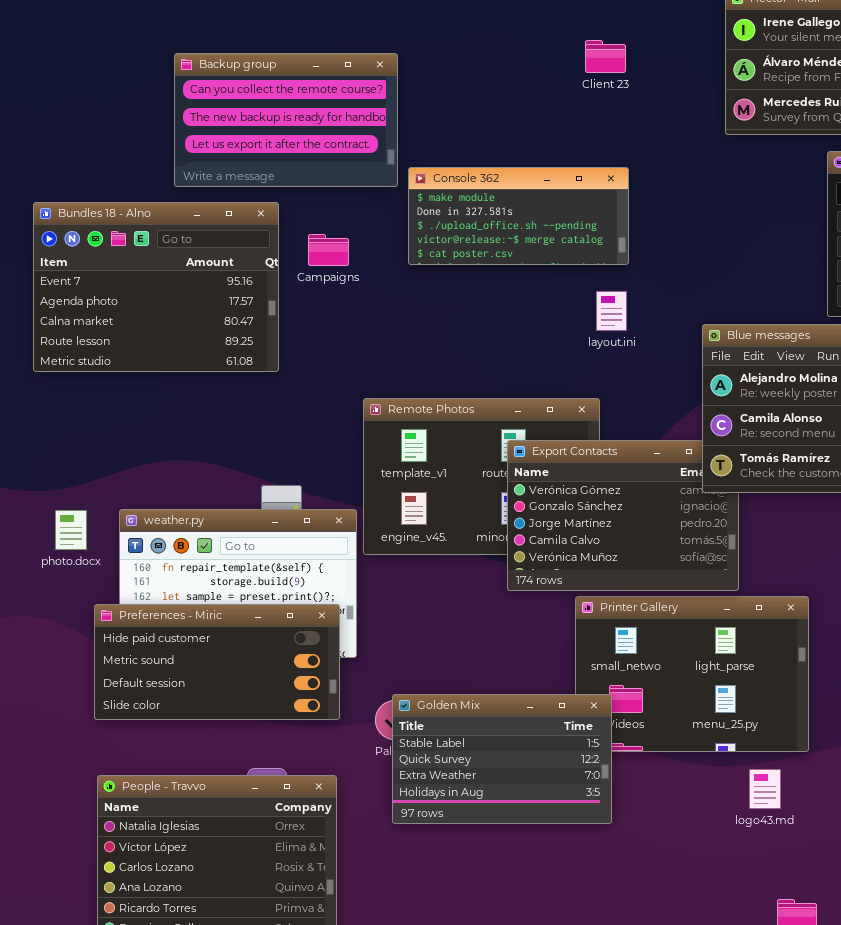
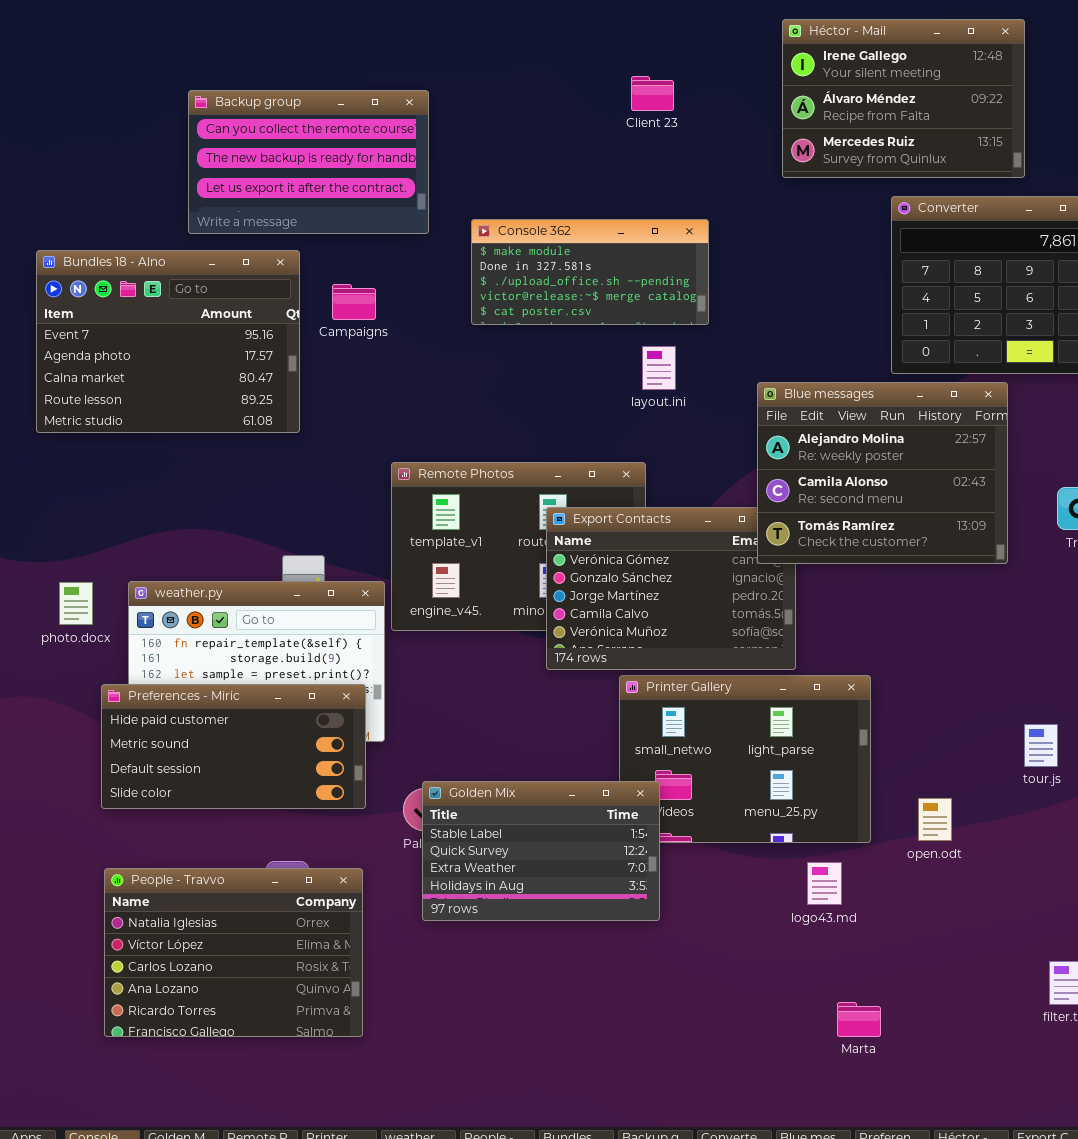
Console 362: [408,167,629,265] -> [471,219,709,325], moved

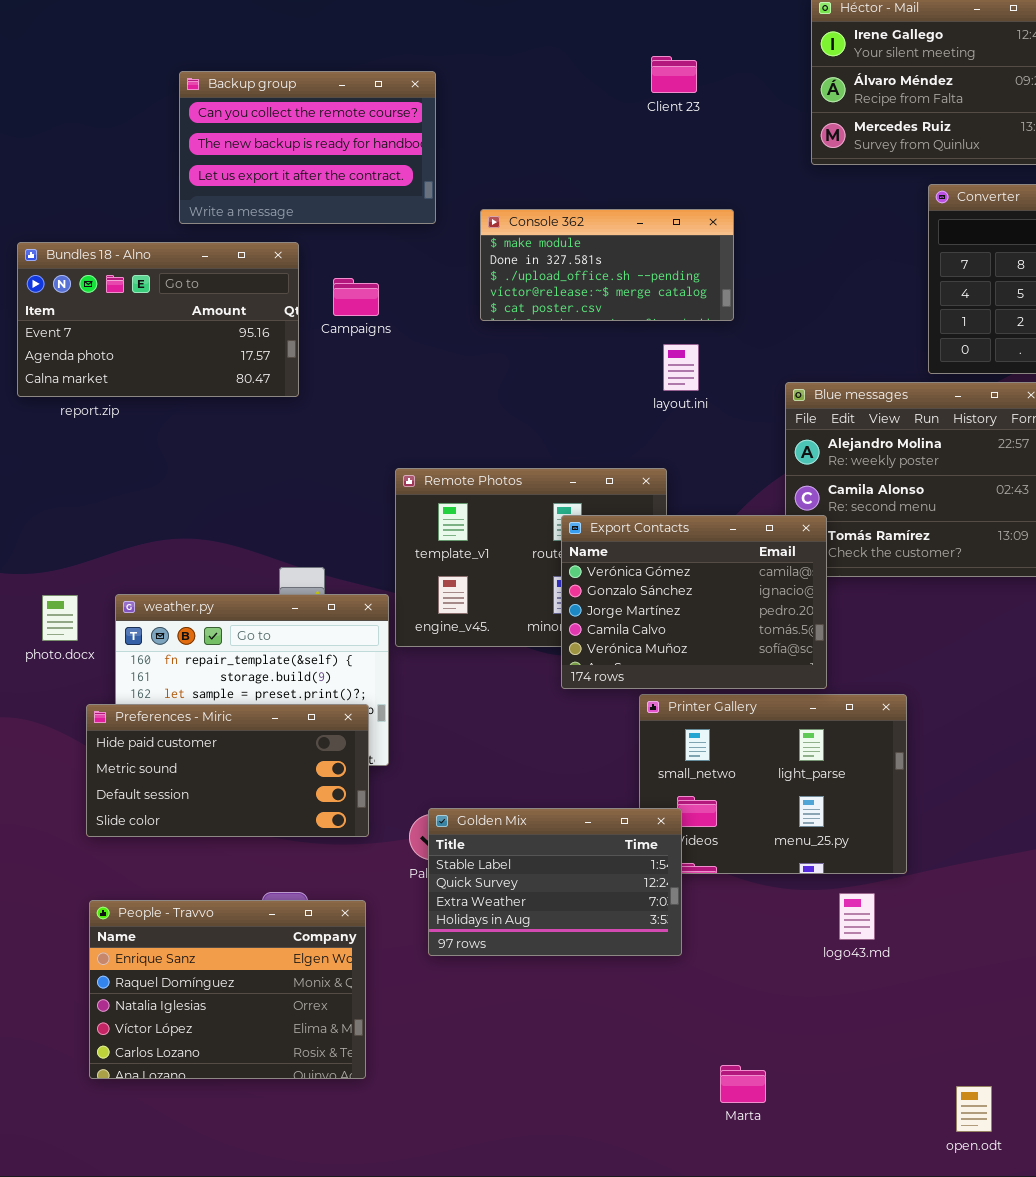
Bundles 18 - Alno: [36,250,300,433] -> [17,242,299,397], resized
Export Contacts: [546,507,796,670] -> [561,515,827,689], raised
open.odt: [918,798,952,841] -> [956,1086,992,1132], moved
People - Travvo: [104,868,363,1037] -> [89,900,366,1079], scrolled up 2 rows
Marta: [837,1002,881,1037] -> [720,1065,766,1103], moved

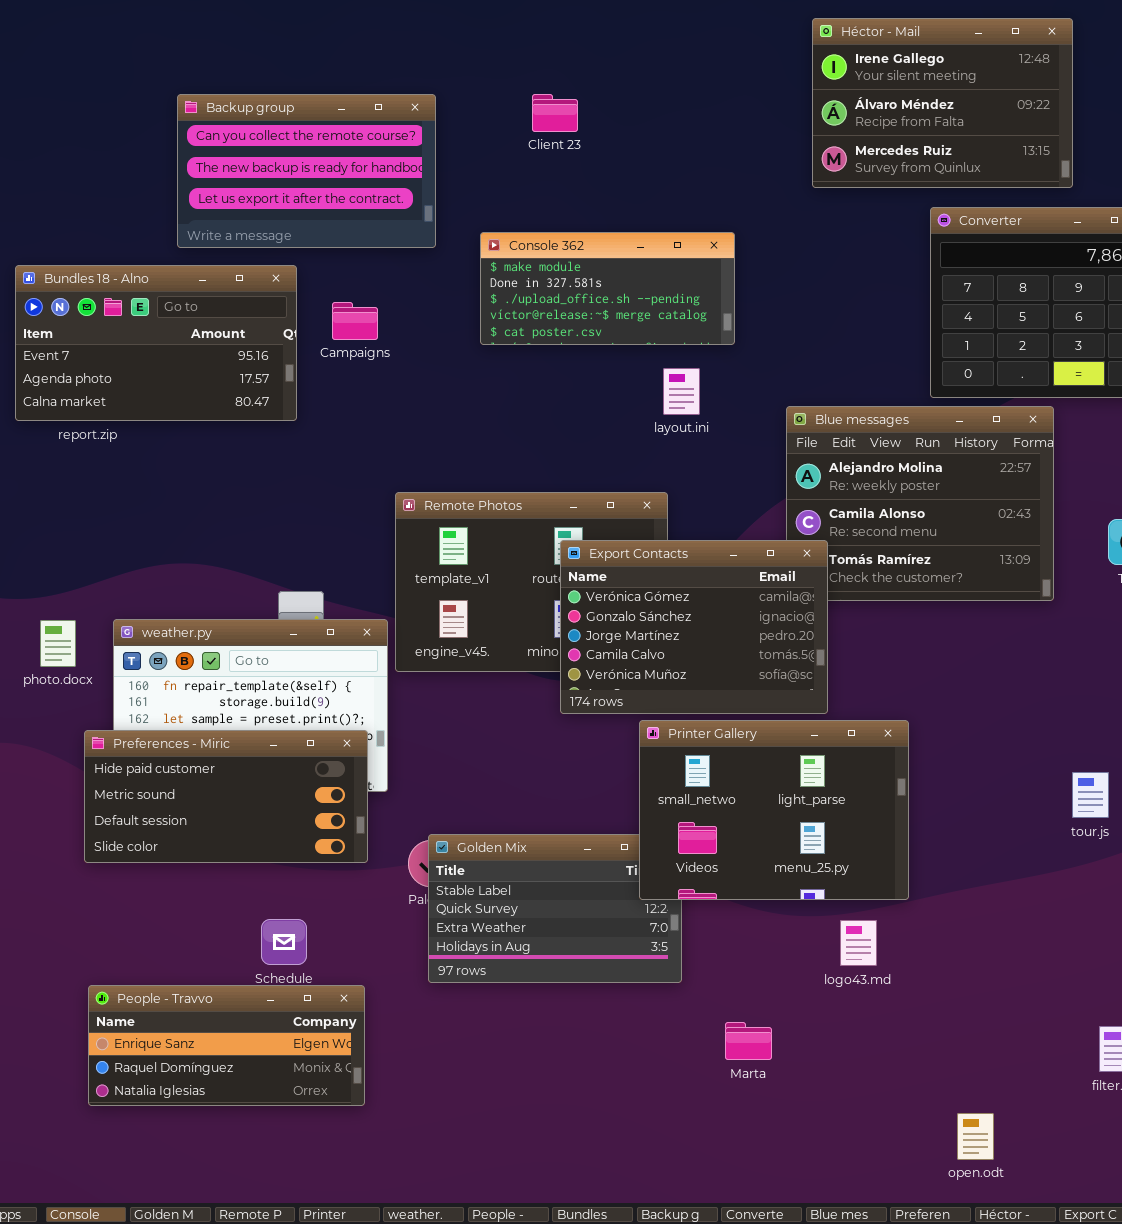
Client 23: [651,56,697,93] -> [532,94,578,132], moved
Printer Gallery: [639,694,907,874] -> [639,720,909,900], raised
People - Travvo: [89,900,366,1079] -> [88,985,365,1106], resized
Marta: [720,1065,766,1103] -> [725,1022,772,1060], moved

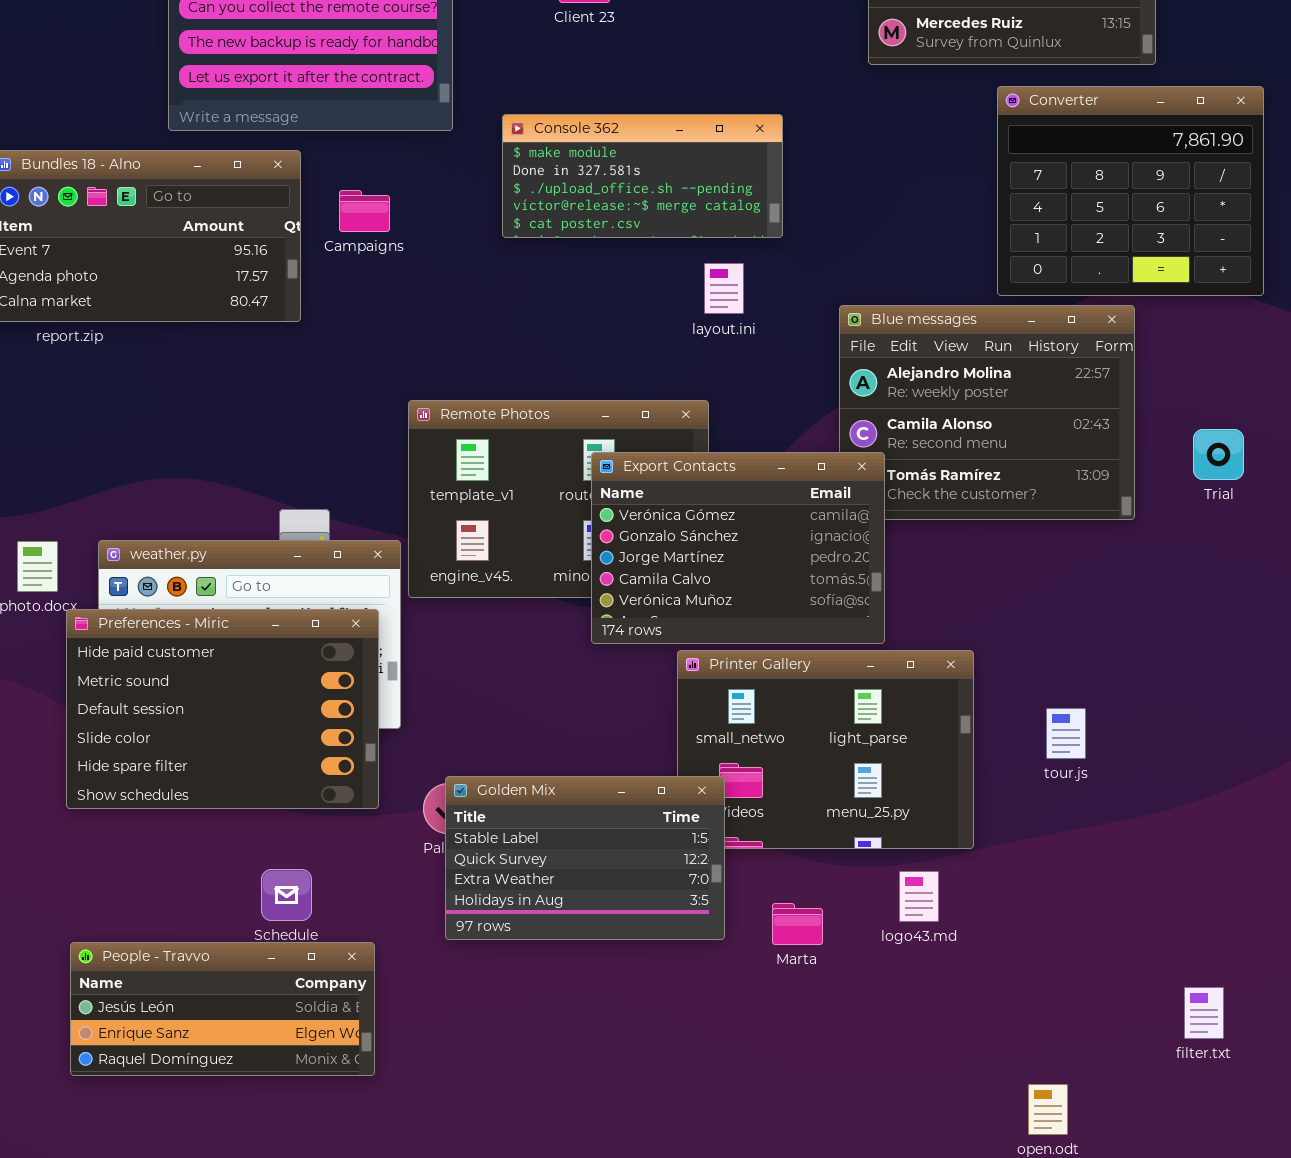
Preferences - Miric: [84,730,368,863] -> [66,609,379,809], resized
tour.js: [1072,772,1109,818] -> [1046,708,1086,759], moved
Golden Mix: [428,834,682,983] -> [445,776,725,940], raised
People - Travvo: [88,985,365,1106] -> [70,942,375,1076], scrolled up 1 row
Marta: [725,1022,772,1060] -> [772,903,823,945], moved

